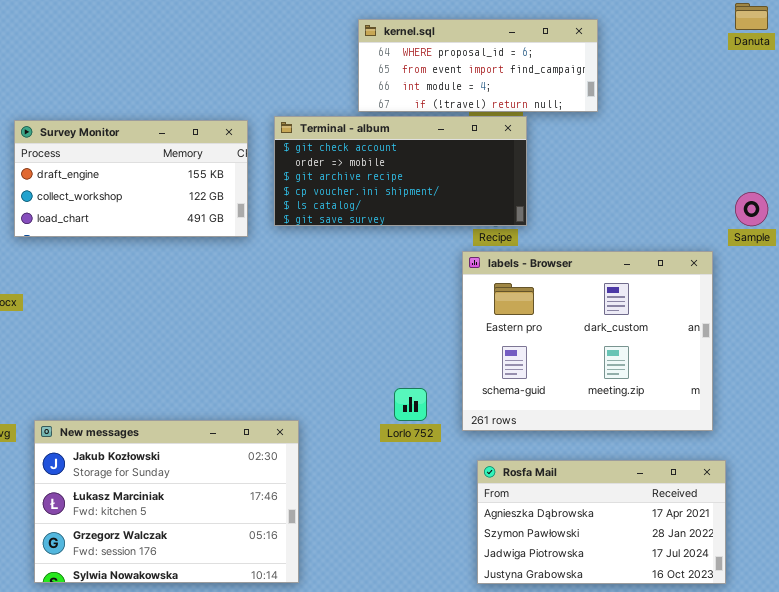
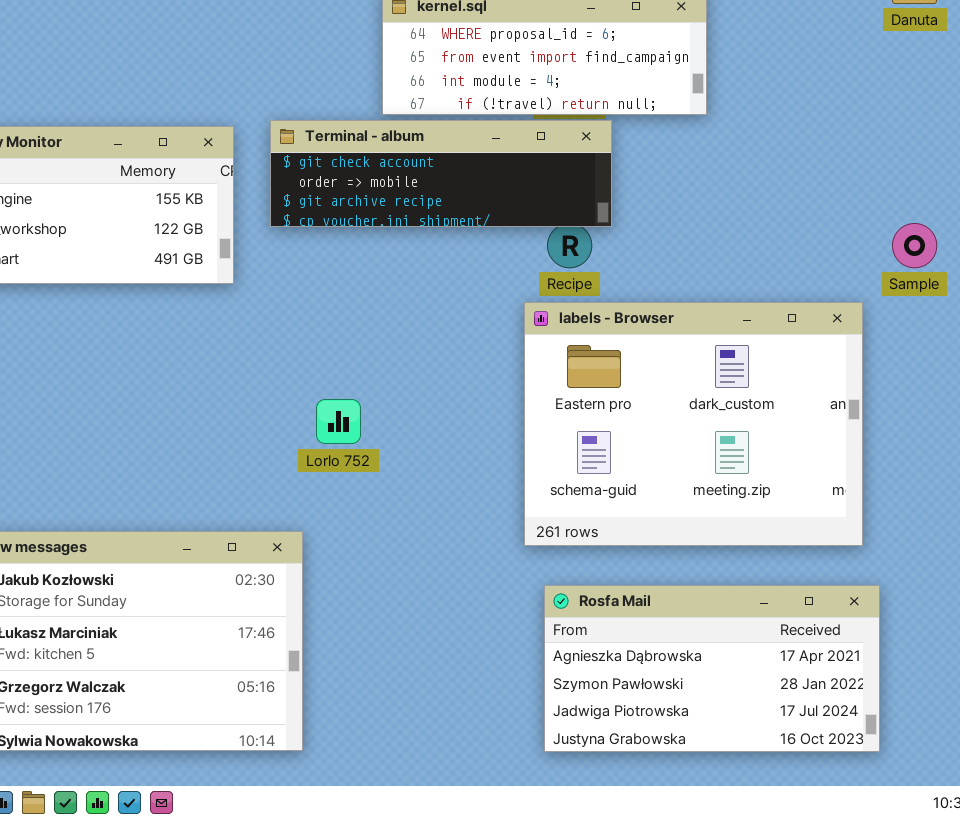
Terminal - album: [274,116,527,226] -> [270,120,612,227], resized
Lorlo 752: [394,388,427,421] -> [316,399,361,444], moved

